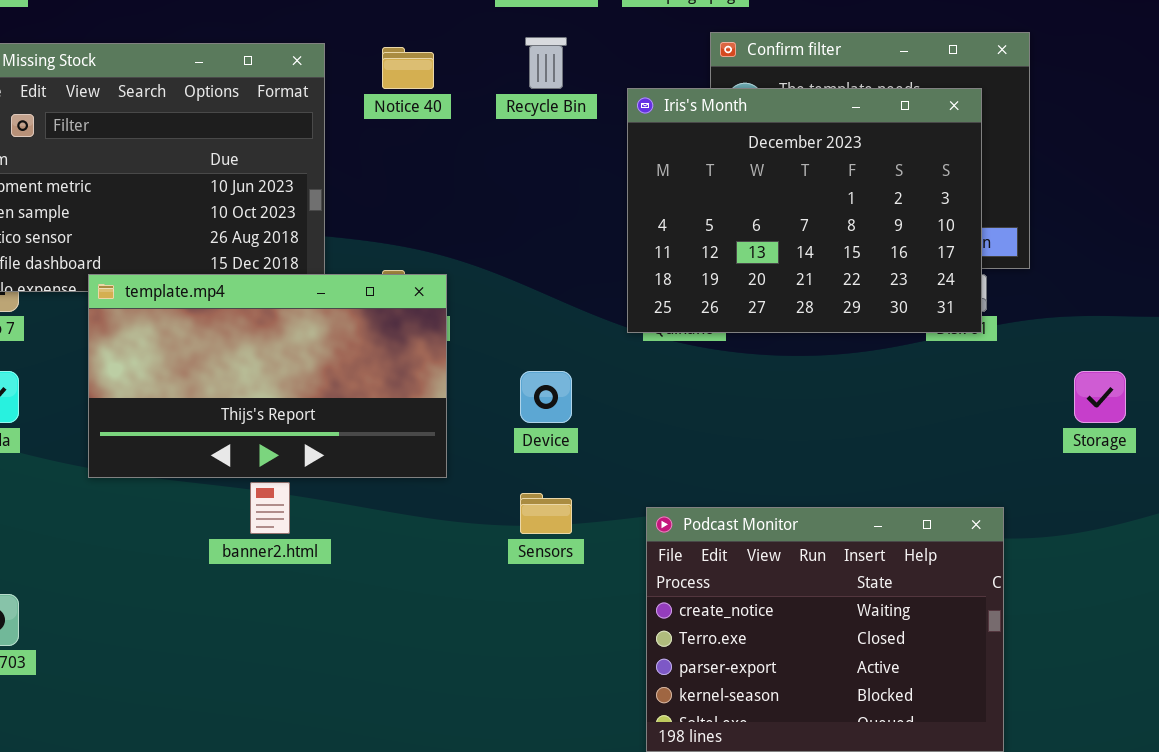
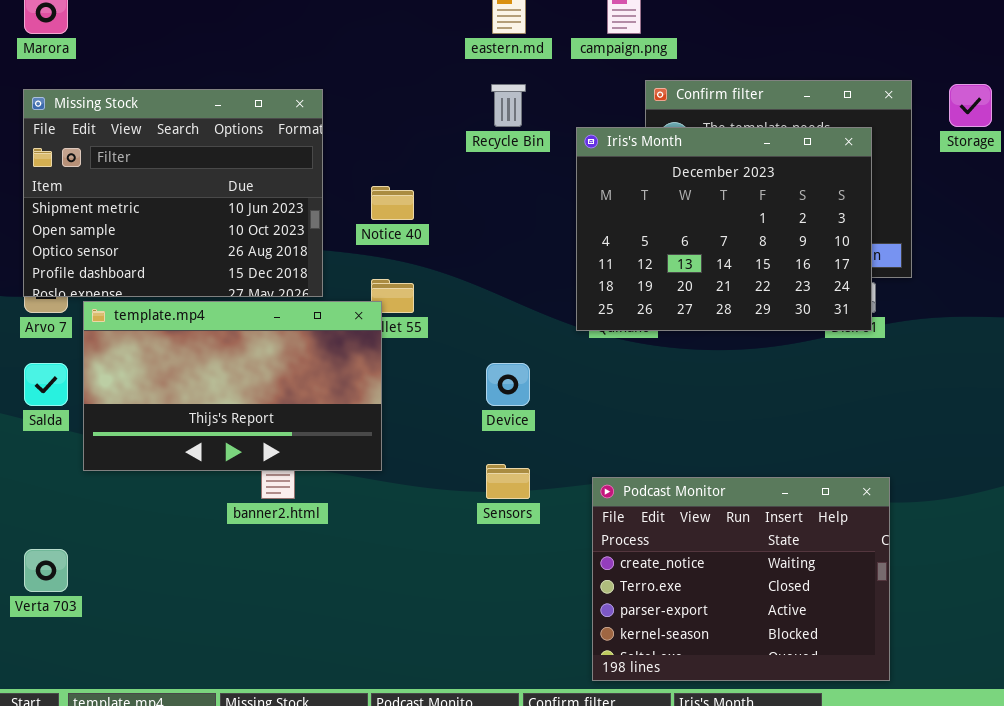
Notice 40: [382,47,434,89] -> [371,186,414,220], moved
template.mp4: [88,274,447,478] -> [83,301,382,471], moved
Storage: [1074,371,1126,423] -> [949,84,992,127], moved

